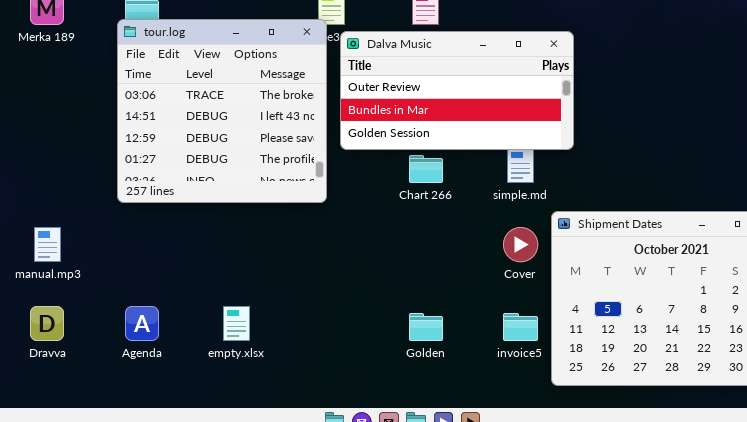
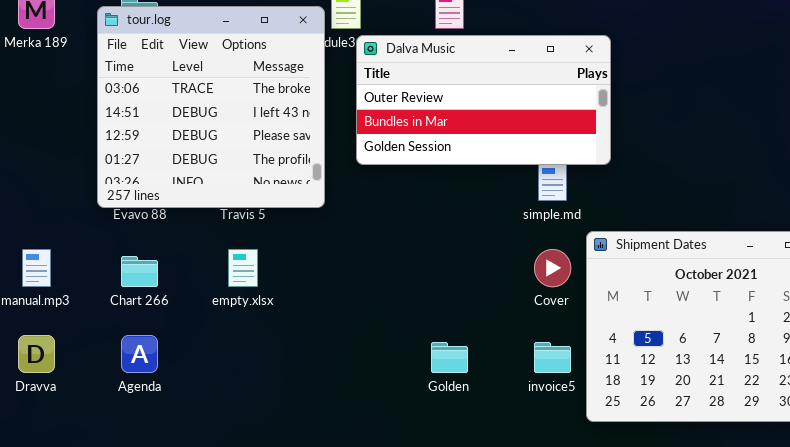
tour.log: [117,19,327,203] -> [97,6,325,208], moved
Chart 266: [409,155,443,183] -> [121,256,158,287], moved
empty.xlsx: [223,306,250,341] -> [228,249,258,287], moved

